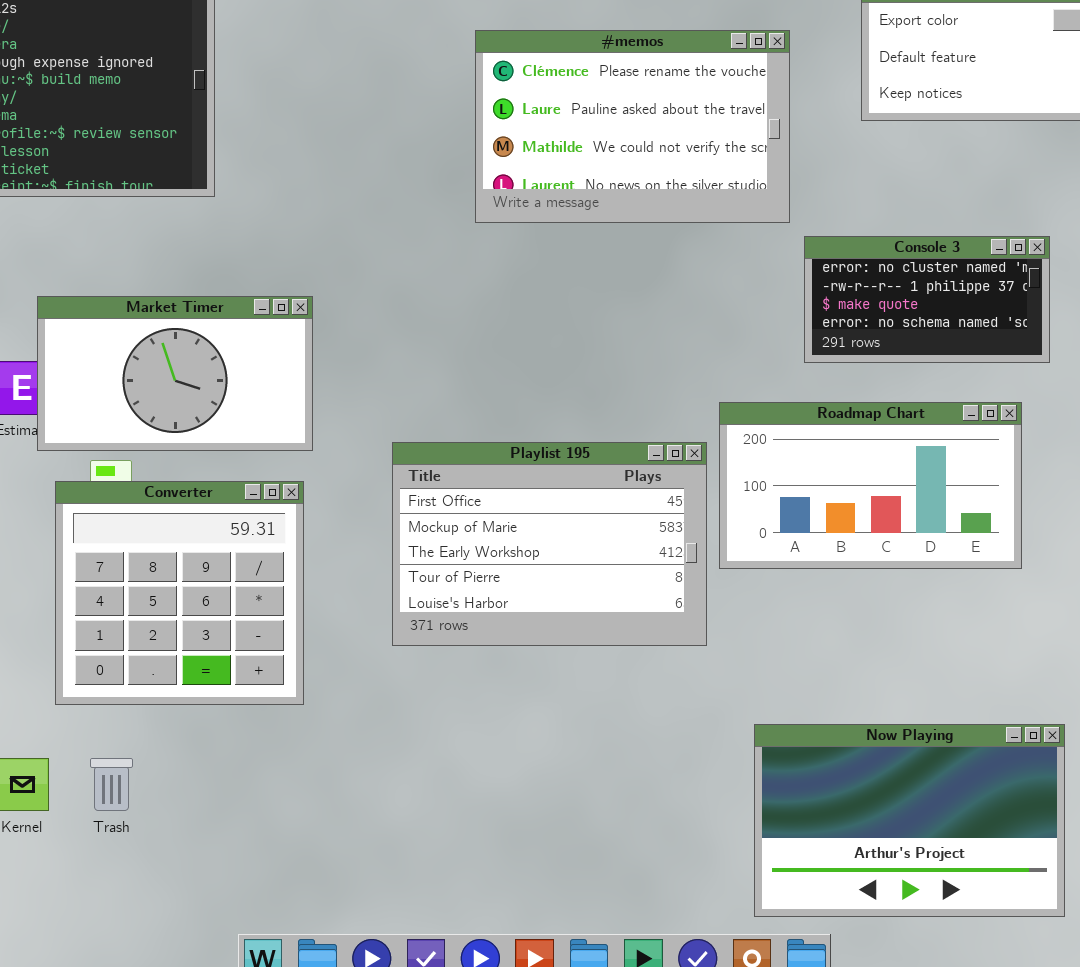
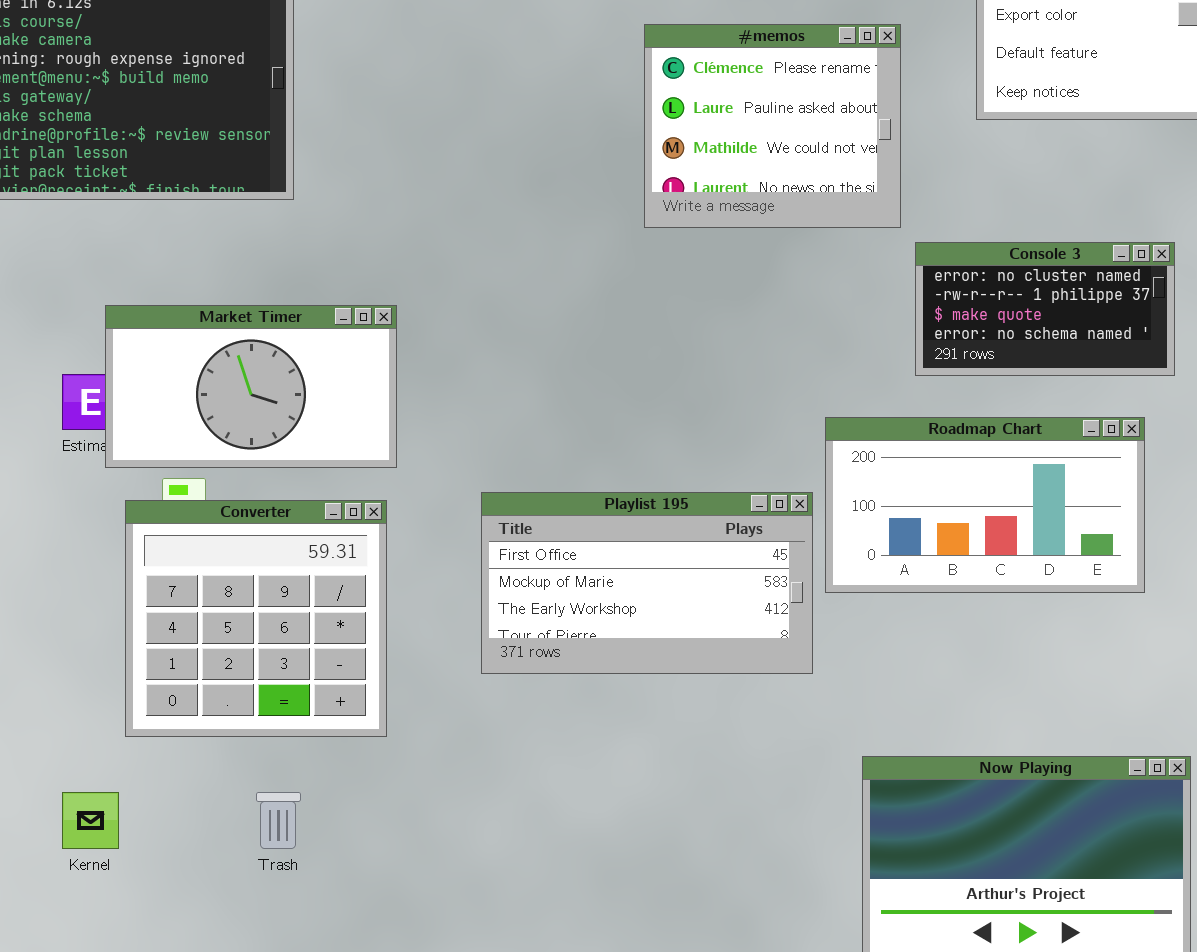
#memos: [475,30,790,223] -> [644,24,901,228], resized
Playlist 195: [392,442,707,646] -> [481,492,813,674], resized
Trash: [90,758,133,811] -> [256,792,301,849], moved

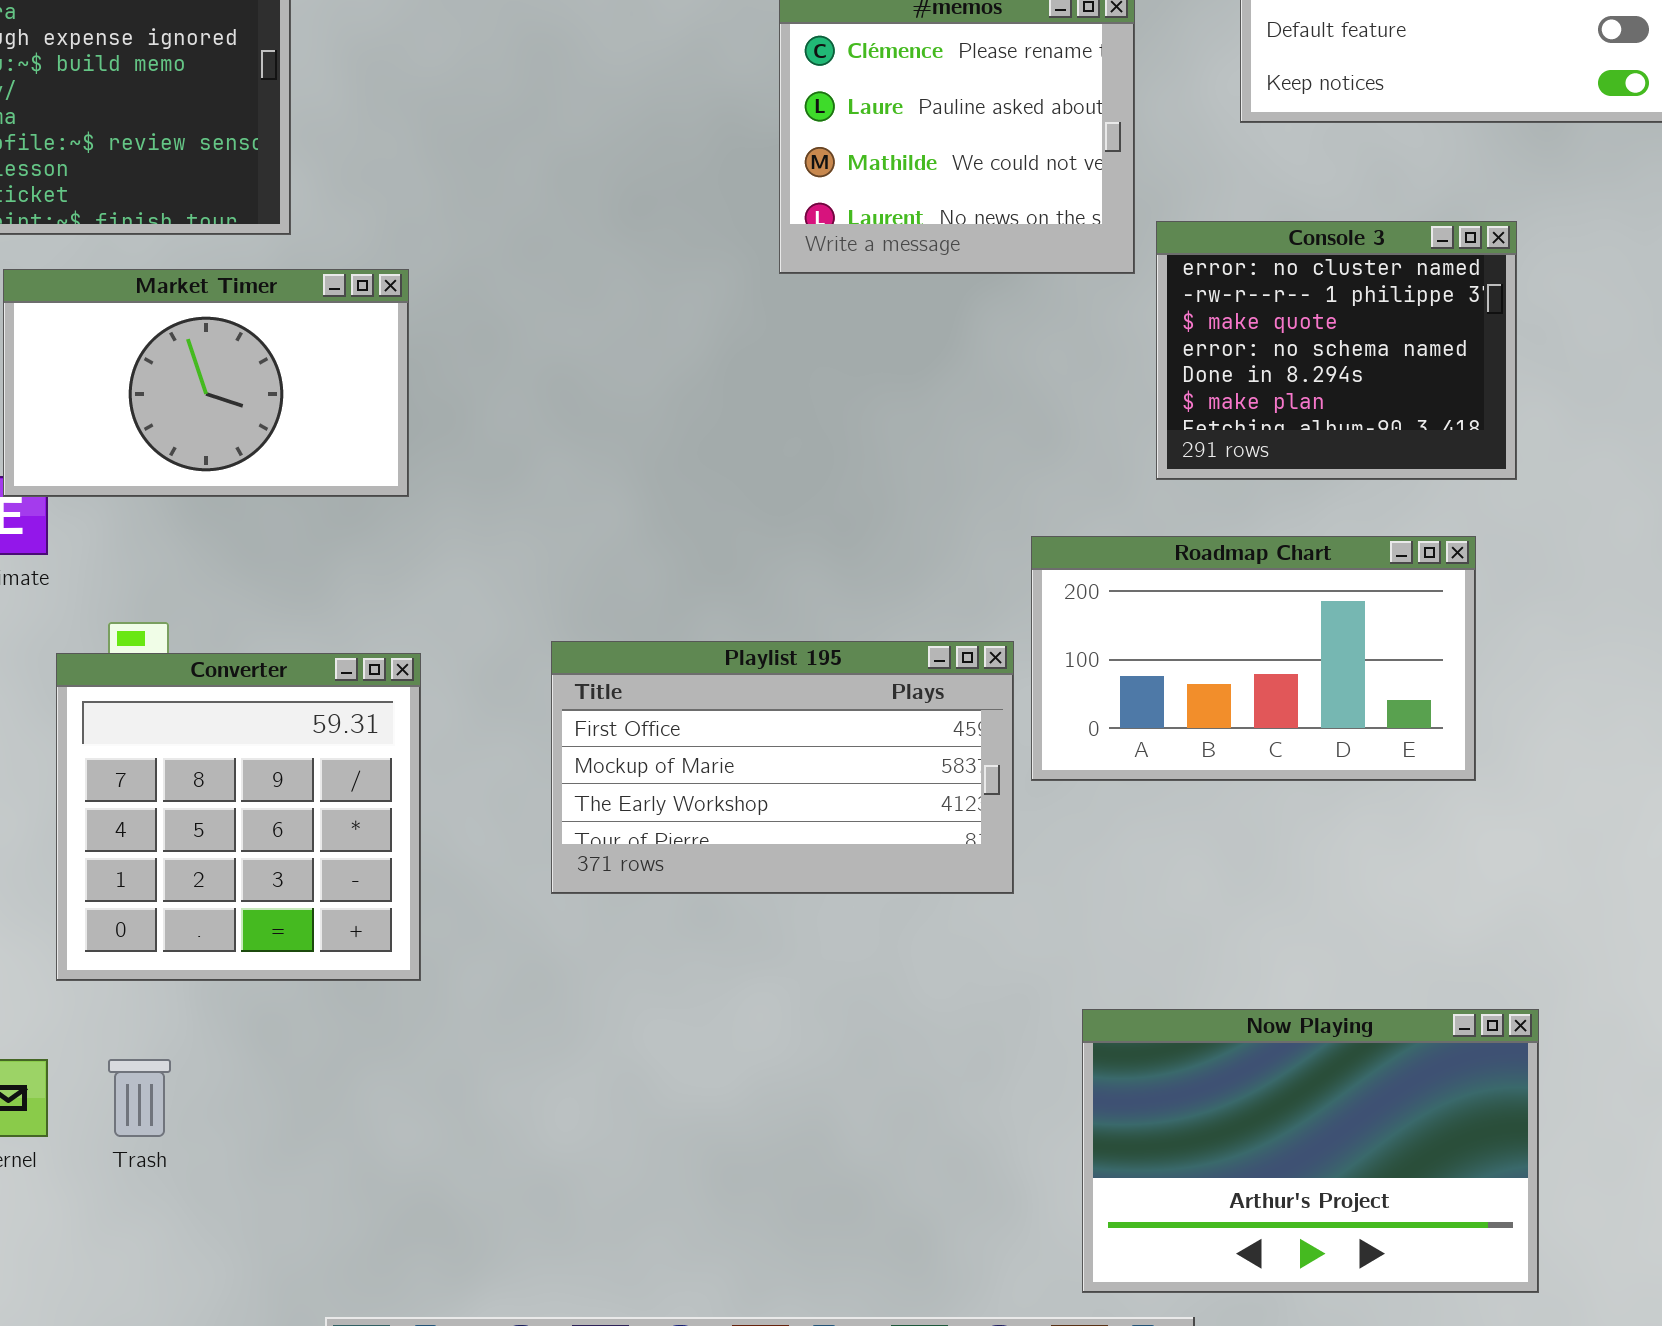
Console 3: [915,242,1175,376] -> [1156,221,1517,480], resized
Market Timer: [105,305,397,468] -> [3,269,409,497], moved
Trash: [256,792,301,849] -> [108,1059,171,1137], moved

